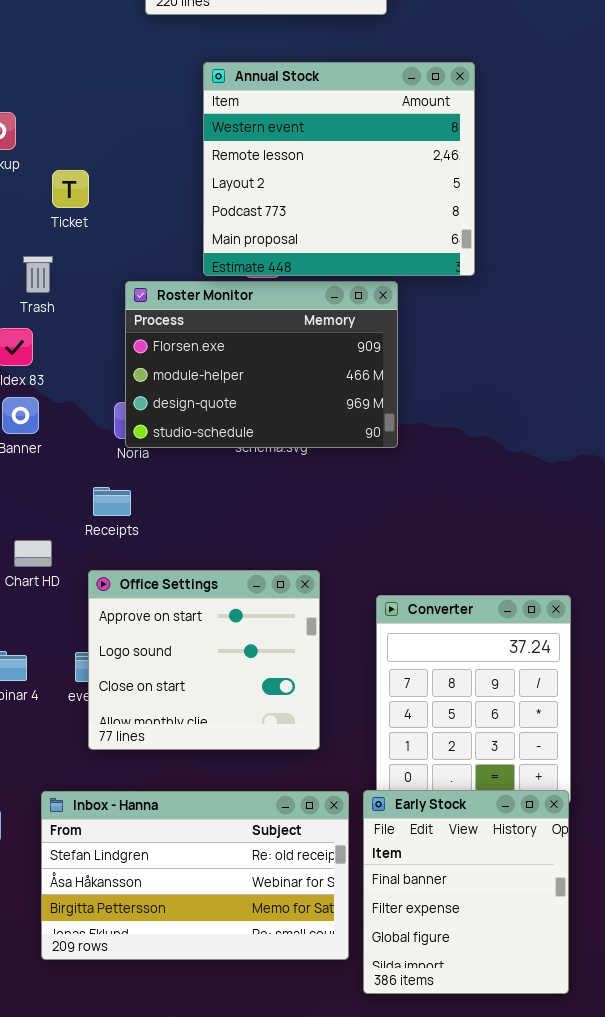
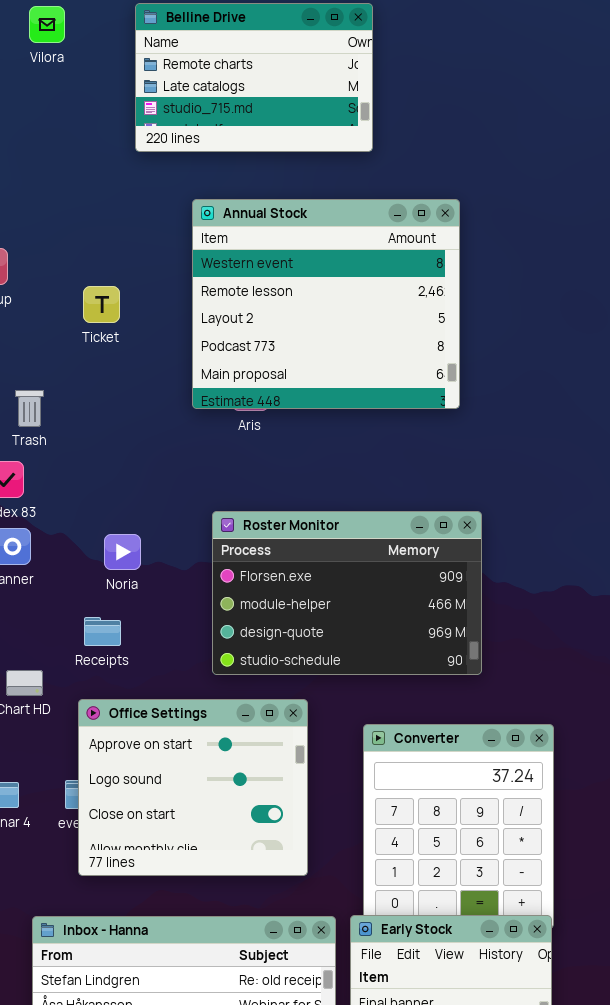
Ticket: [52,170,89,208] -> [83,286,120,323], moved
Roster Monitor: [125,281,398,448] -> [212,511,482,675], moved

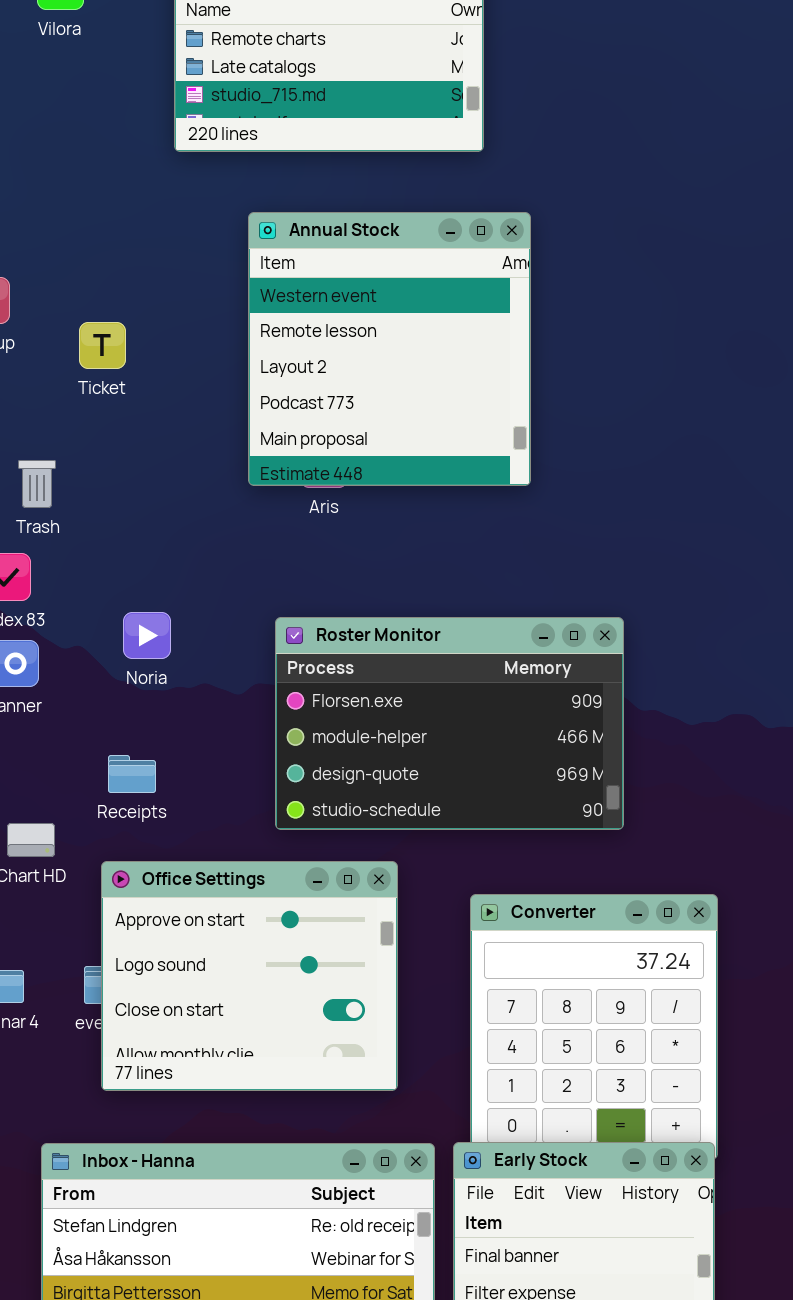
Annual Stock: [192,199,460,409] -> [248,212,531,486], resized
Ticket: [83,286,120,323] -> [79,322,126,369], moved
Noria: [104,534,141,570] -> [123,612,171,659], moved

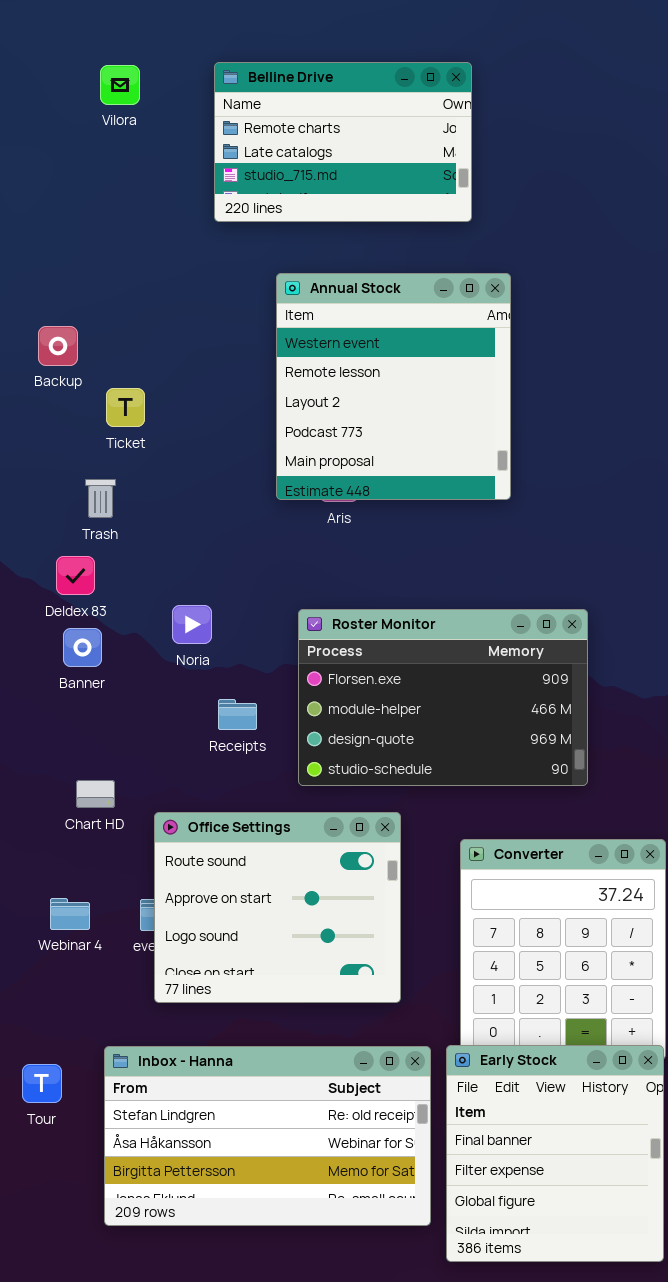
Ticket: [79,322,126,369] -> [106,388,145,427], moved
Receipts: [108,755,156,793] -> [218,699,257,730], moved
Office Settings: [101,861,398,1091] -> [154,812,401,1003], scrolled up 1 row

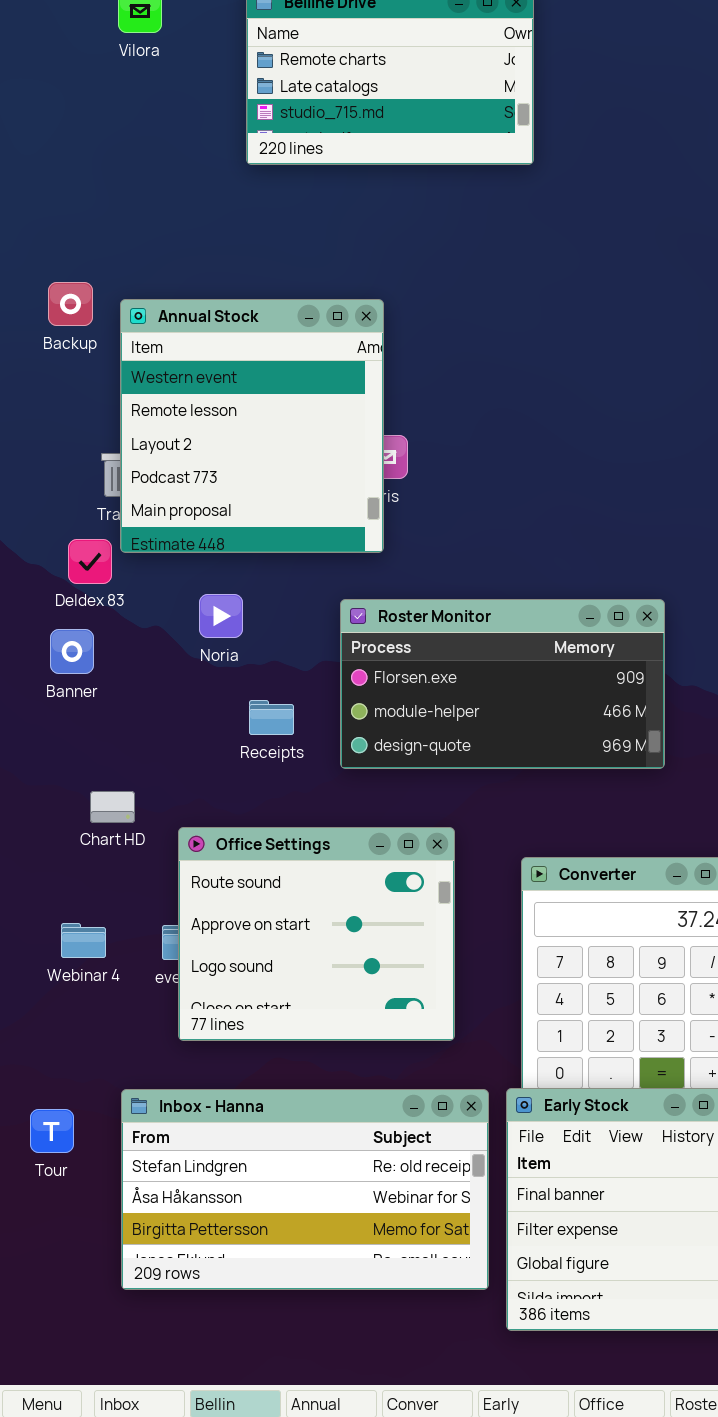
Annual Stock: [276,273,511,500] -> [120,299,384,553], moved
Roster Monitor: [298,609,588,786] -> [340,599,665,769], resized
Banner: [63,628,102,667] -> [50,629,94,674], moved

